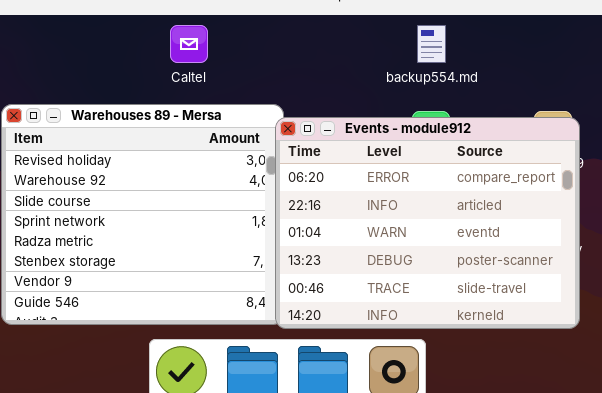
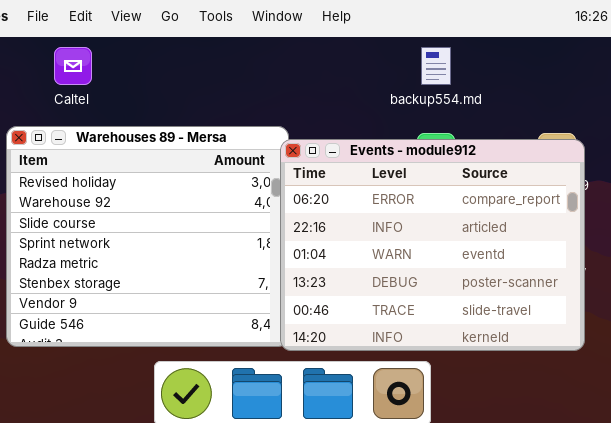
Caltel: [170,25,208,63] -> [54,47,92,85], moved

